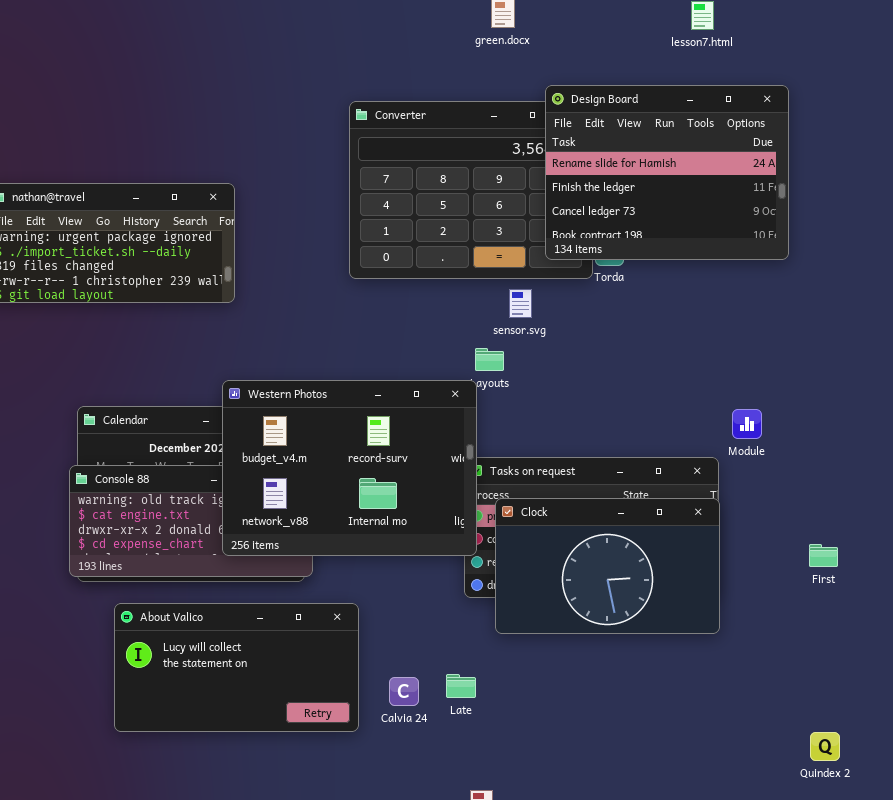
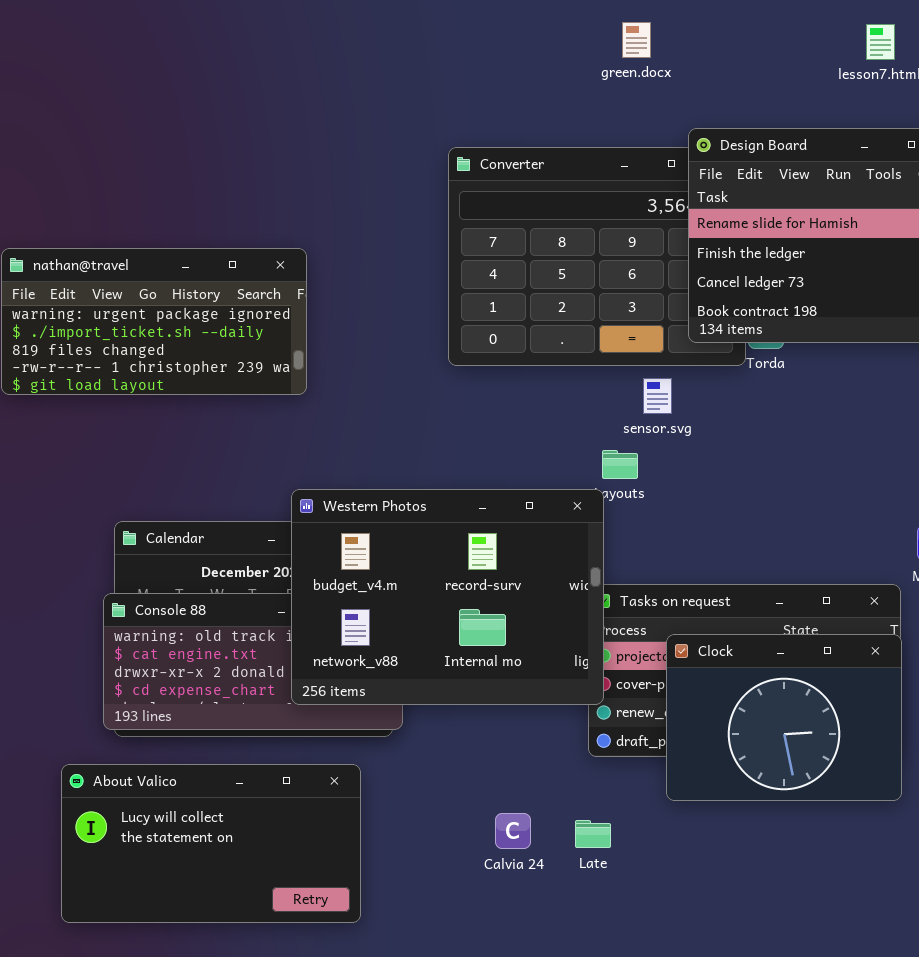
Clock: [495,498,720,634] -> [666,634,902,801], resized
About Valico: [114,603,359,732] -> [61,764,361,923], moved
Late: [446,674,476,698] -> [575,820,611,848], moved
Calvia 24: [389,677,419,706] -> [495,813,531,849], moved

